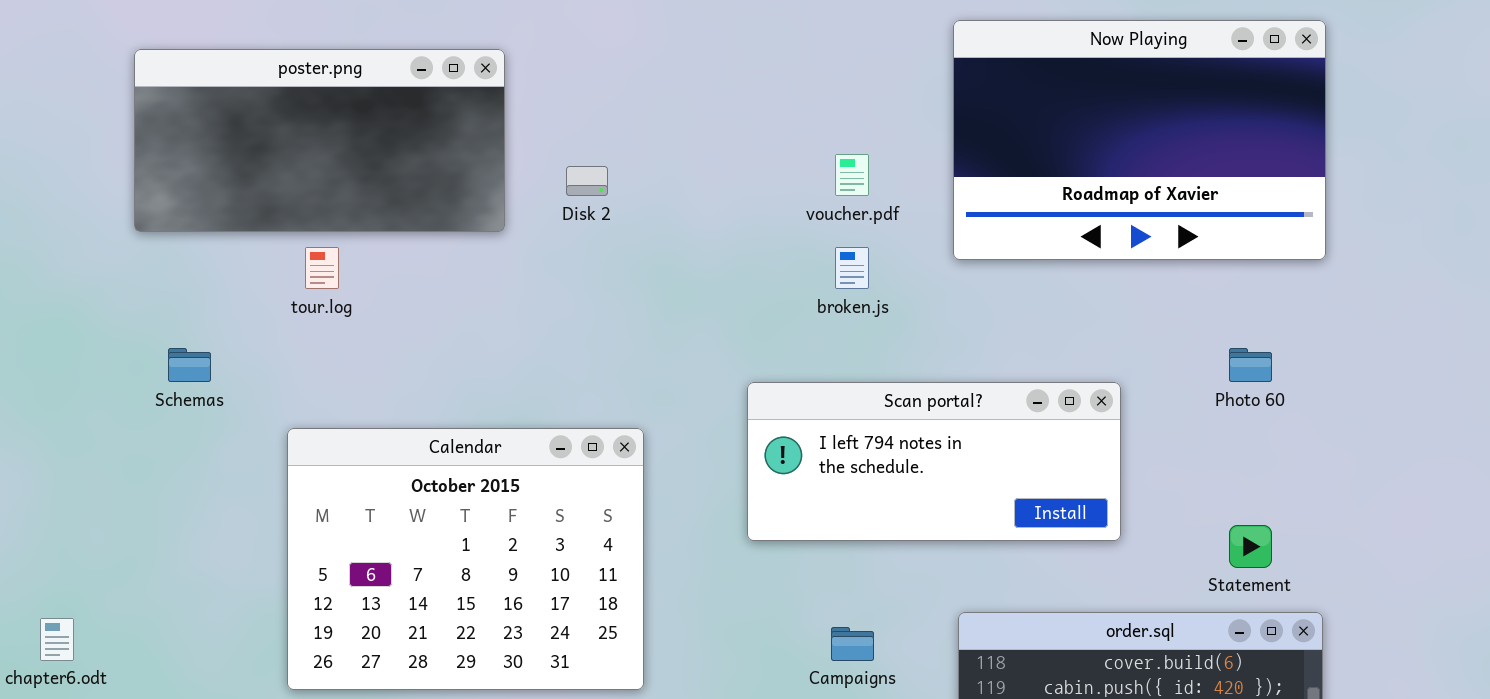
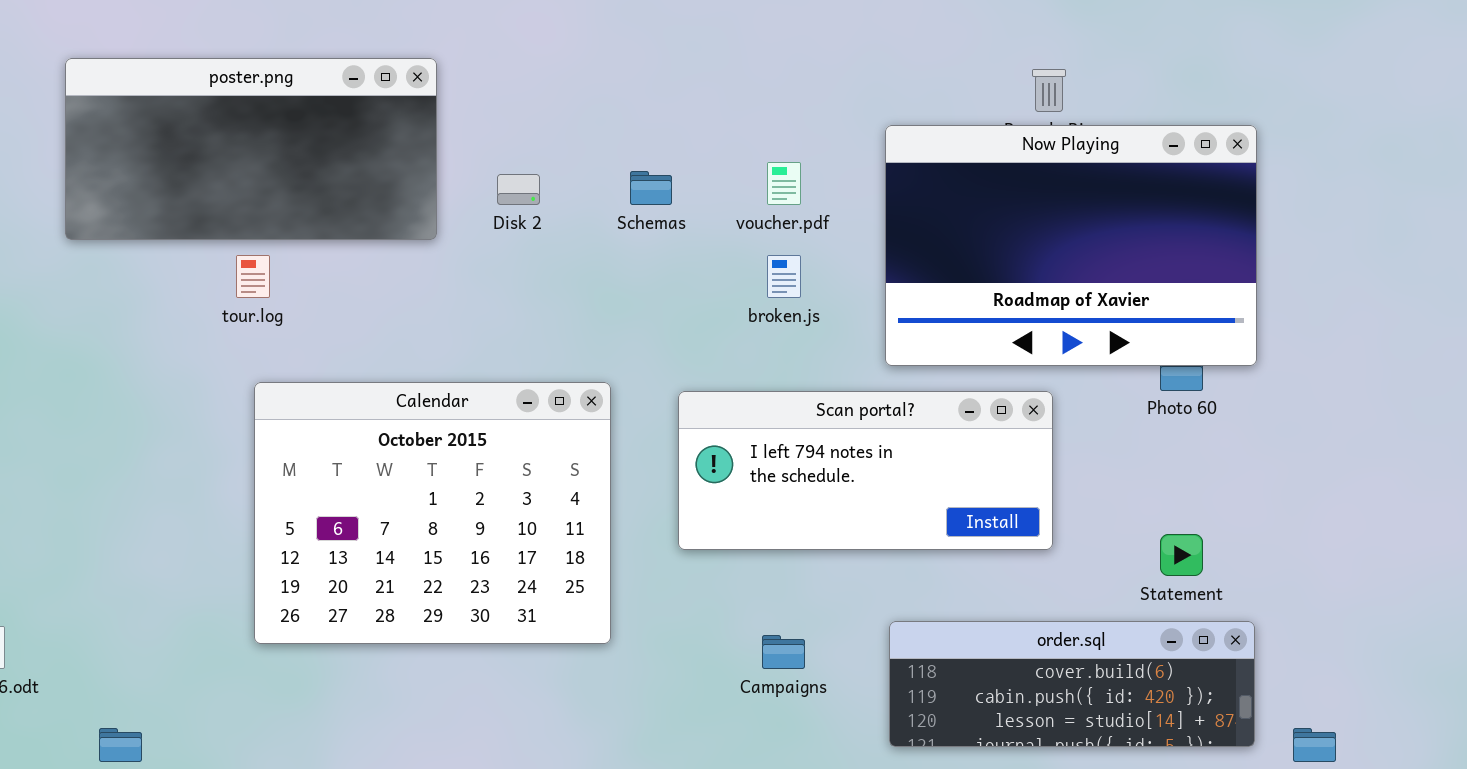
Now Playing: [953,20,1326,260] -> [885,125,1257,366], moved
Schemas: [168,348,211,382] -> [630,171,672,205], moved
Calendar: [287,428,644,690] -> [254,382,611,644], moved

